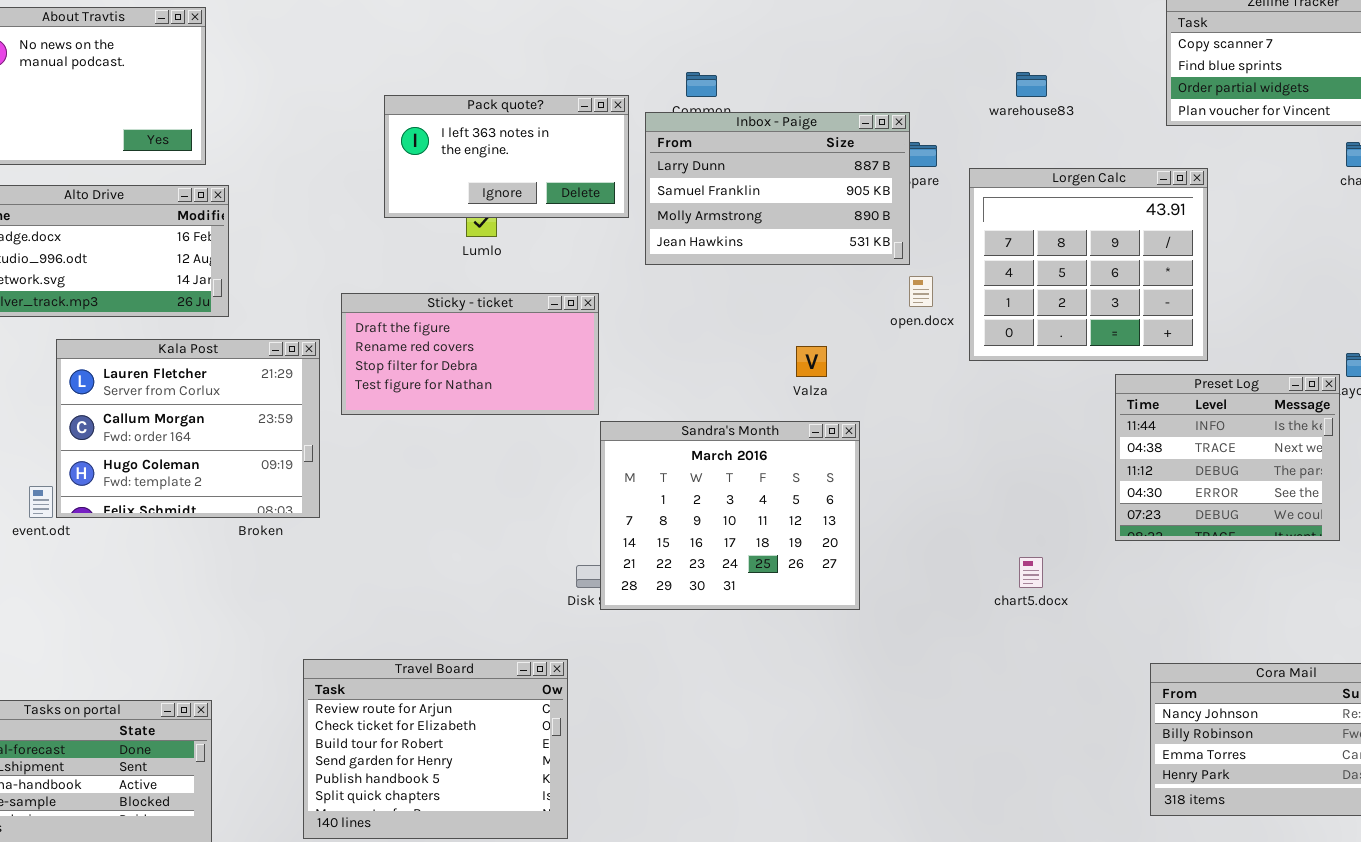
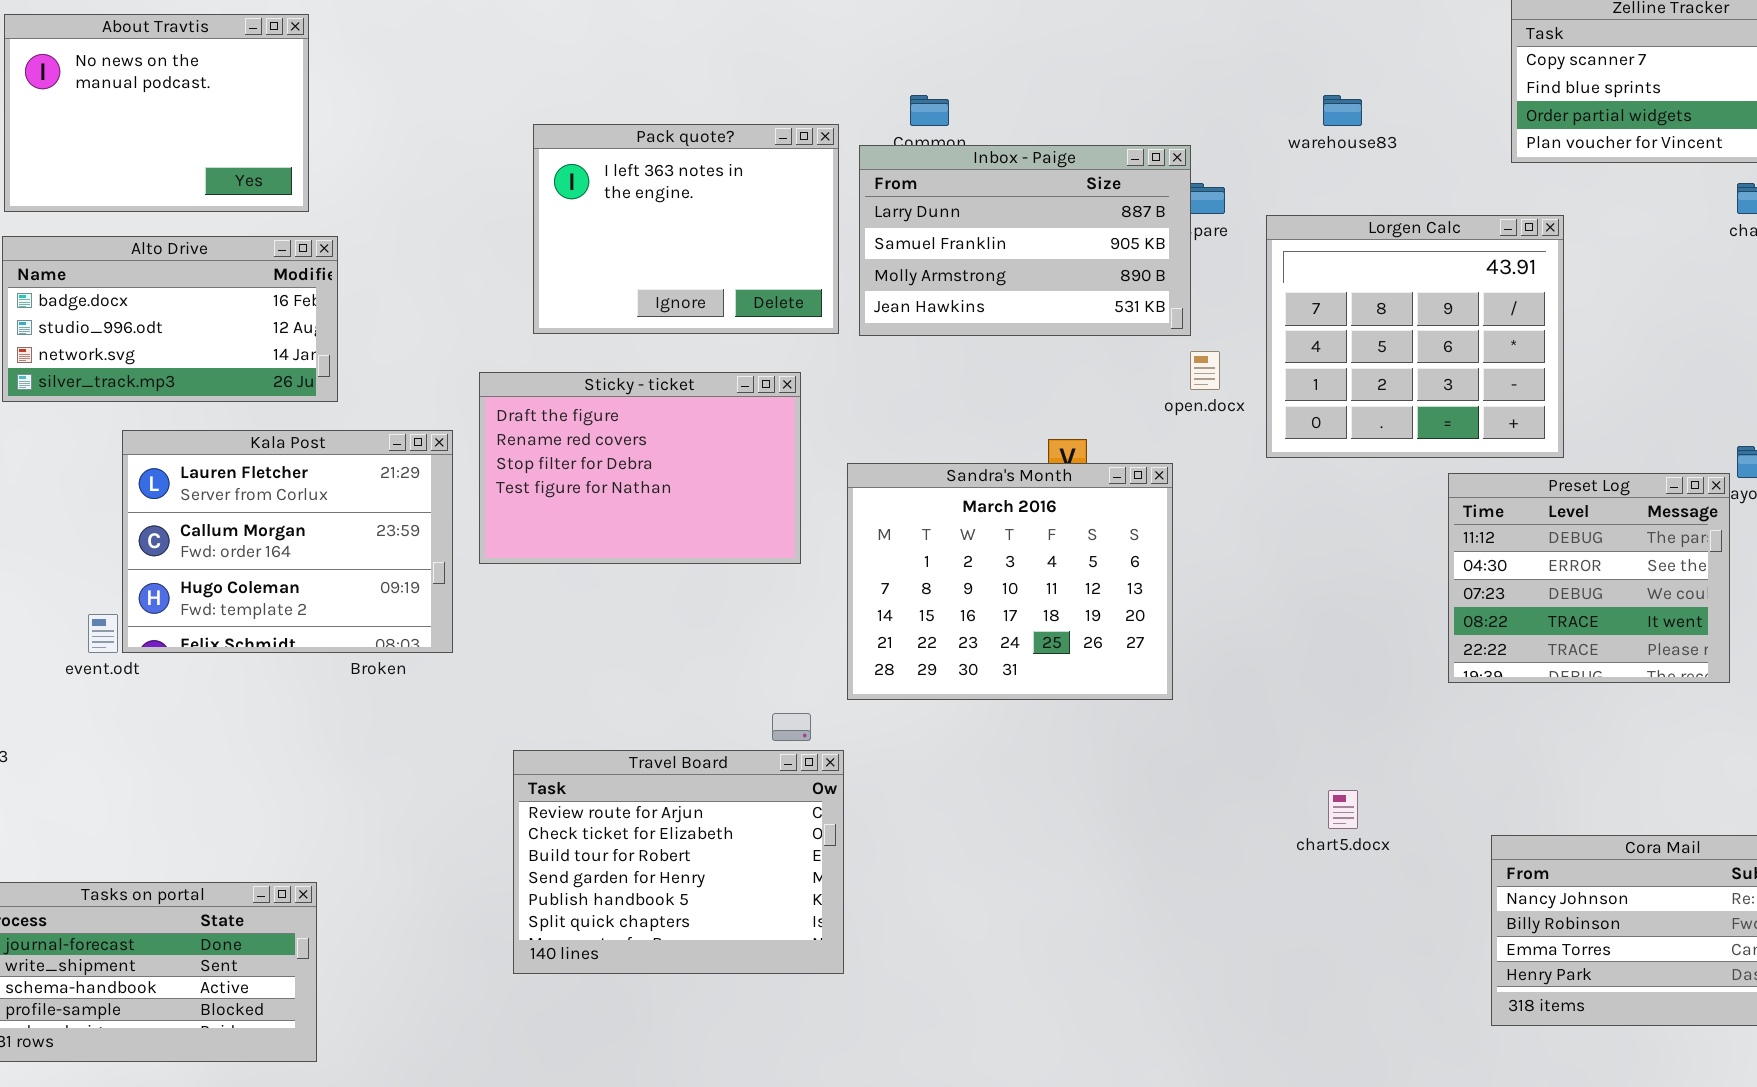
Pack quote?: [384,95,629,218] -> [533,124,839,334], resized
Sticky - ticket: [341,293,599,415] -> [479,372,801,564], resized
Preset Log: [1115,374,1340,541] -> [1448,473,1730,683], scrolled down 2 rows
Sandra's Month: [600,421,860,610] -> [847,463,1173,700], moved
chart5.docx: [1019,557,1043,588] -> [1328,790,1358,829], moved
Travel Board: [303,659,568,839] -> [513,750,844,974], moved

